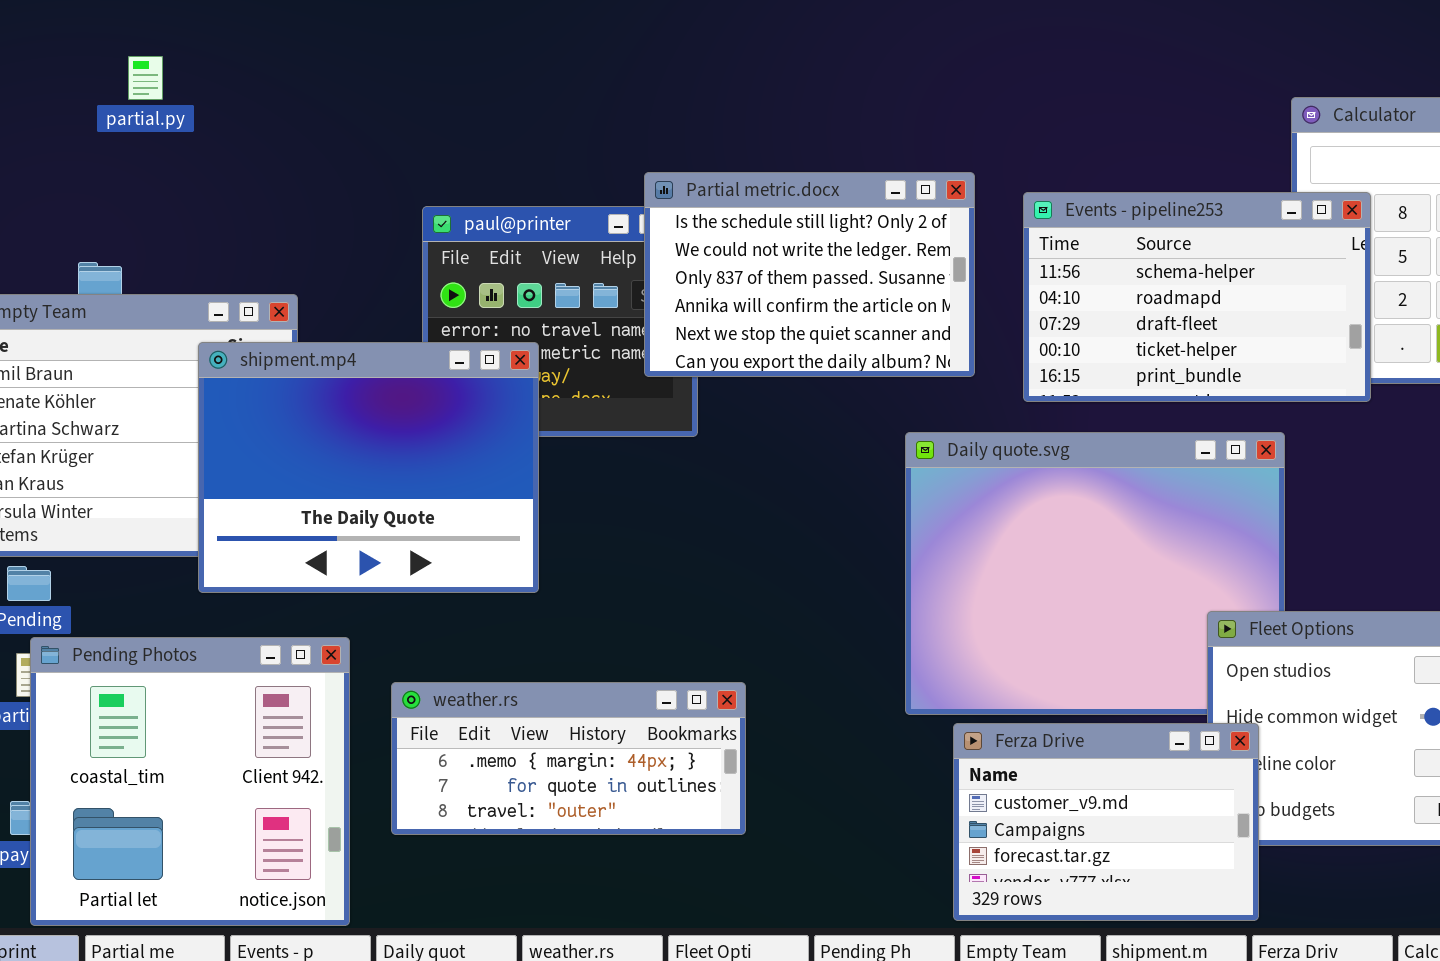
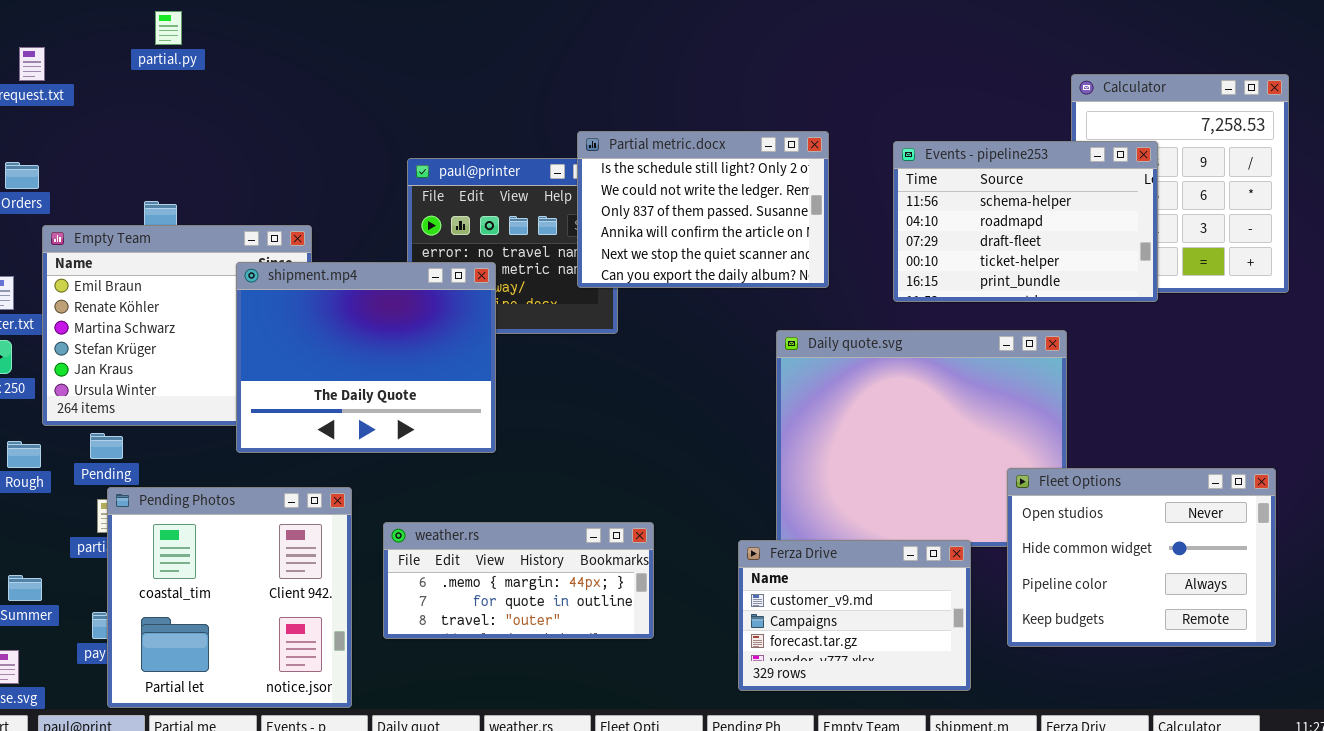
partial.py: [128,56,163,100] -> [155,11,182,45], moved
Events - pipeline253: [1023,192,1371,402] -> [893,141,1158,302], moved
Ferza Drive: [953,723,1259,921] -> [738,540,971,691], moved

